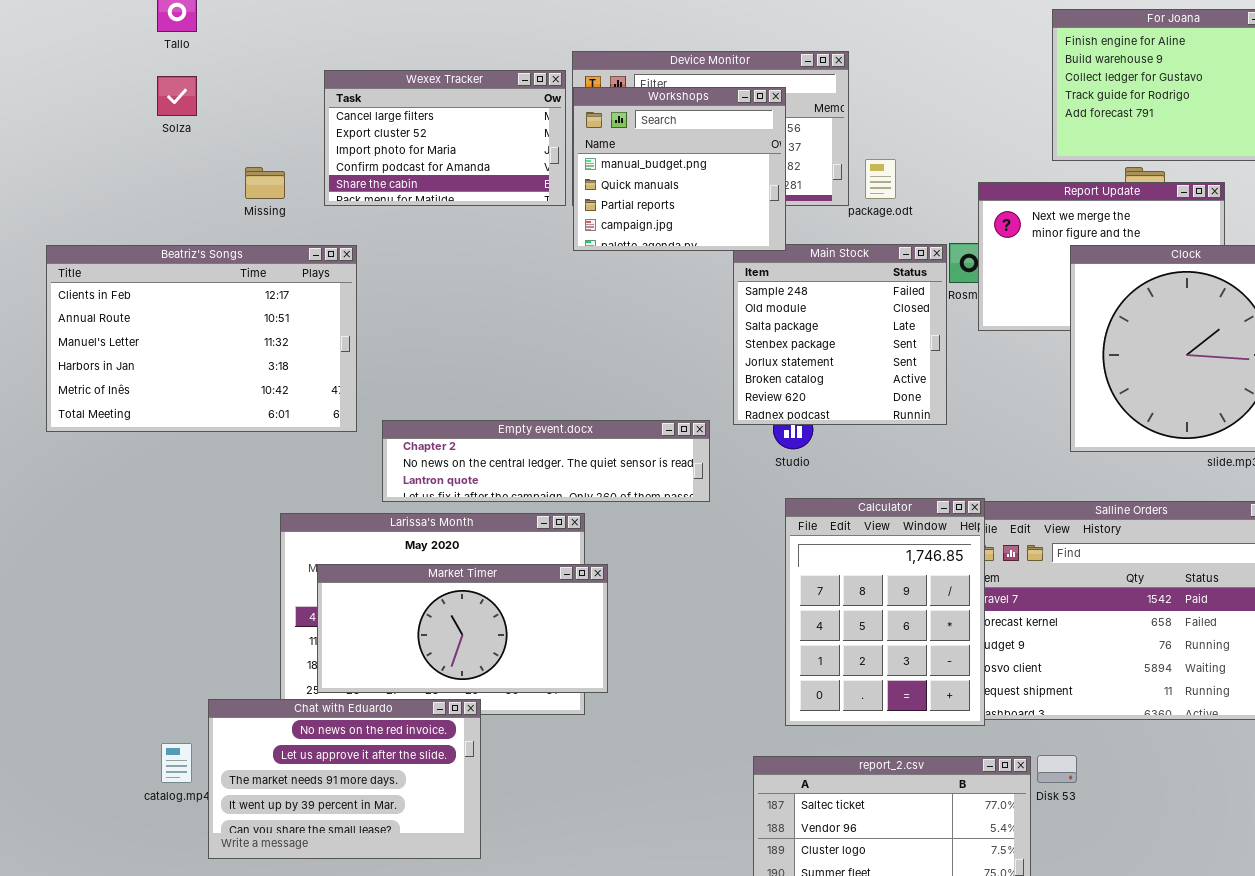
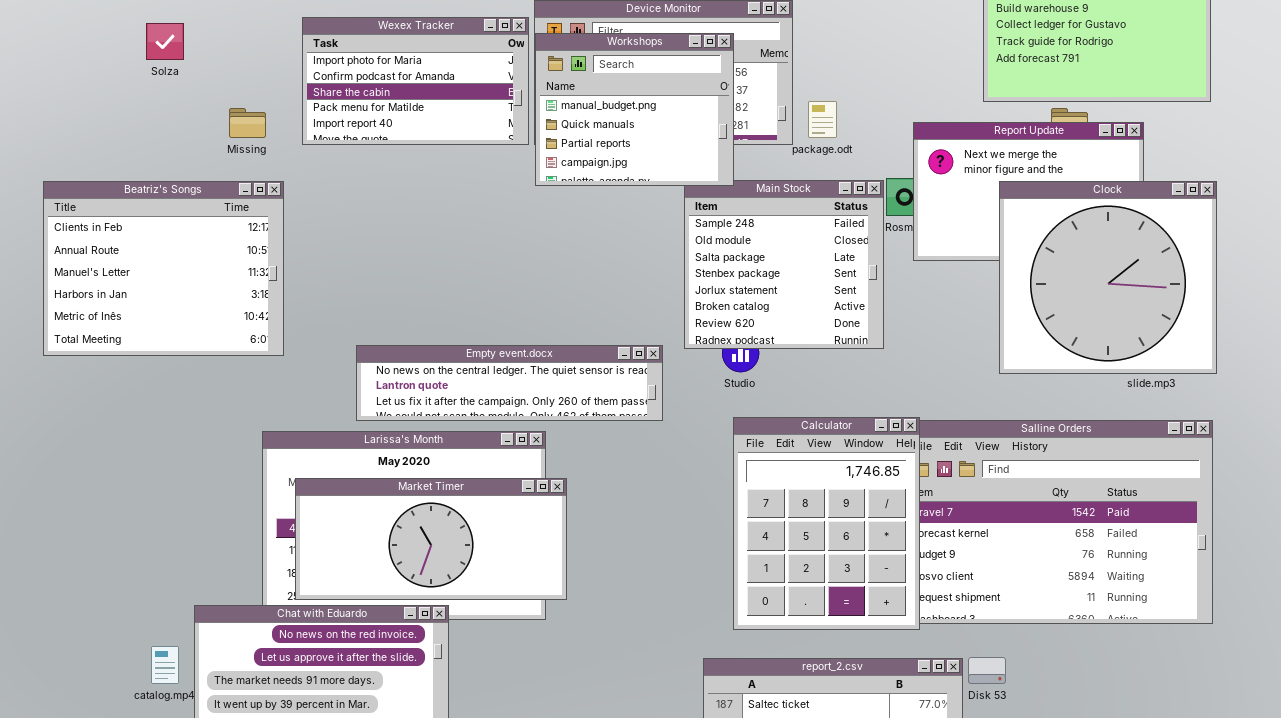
Wexex Tracker: [324,70,566,206] -> [302,17,529,145], scrolled down 2 rows
Beatriz's Songs: [46,245,357,432] -> [43,181,284,356], resized
Empty event.docx: [382,420,710,502] -> [356,345,663,421], scrolled down 1 row

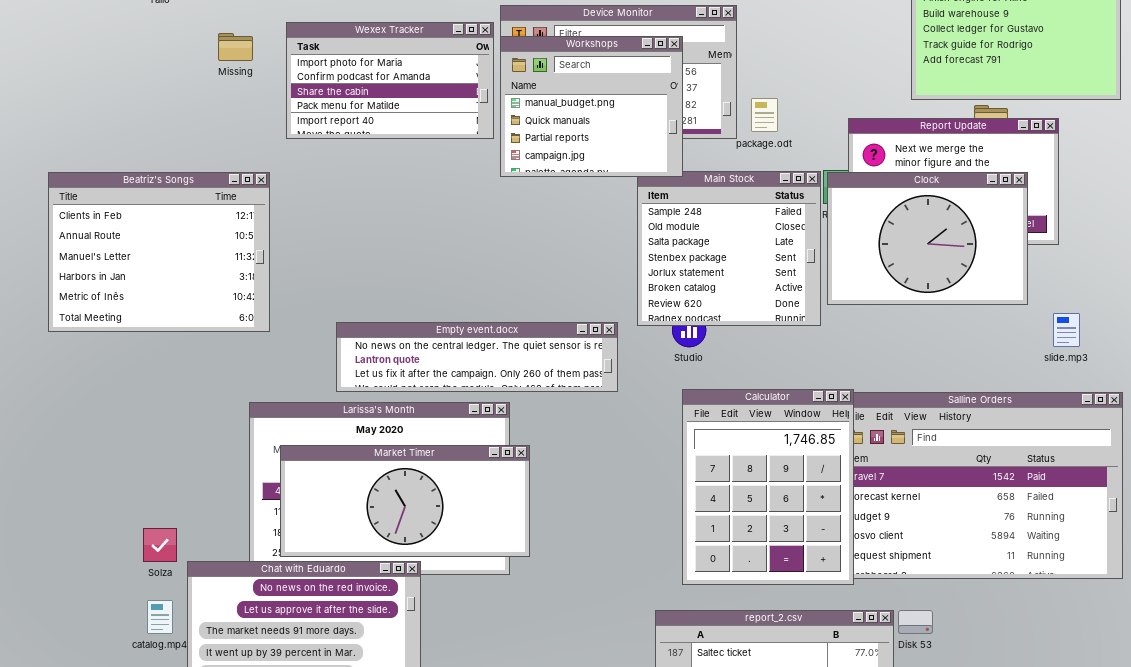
Solza: [146,23,184,60] -> [143,528,177,562], moved
Missing: [229,108,266,138] -> [218,33,253,61], moved
Clock: [999,181,1217,374] -> [827,172,1028,305], moved, resized

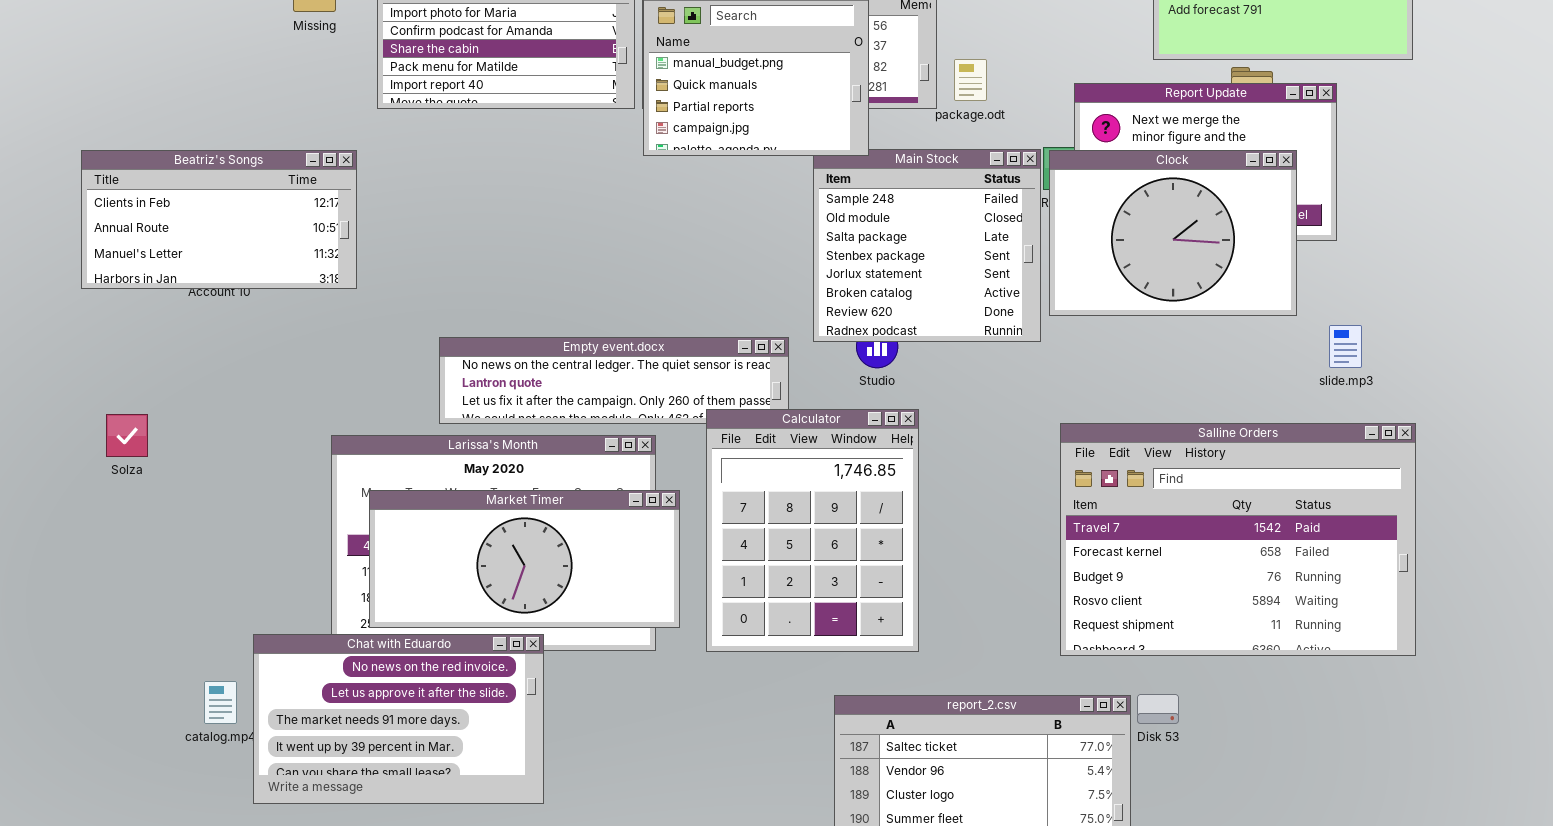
Beatriz's Songs: [48,172,270,332] -> [81,150,357,289], resized
Calculator: [682,389,854,585] -> [706,409,919,652], moved
Solza: [143,528,177,562] -> [106,414,148,457], moved

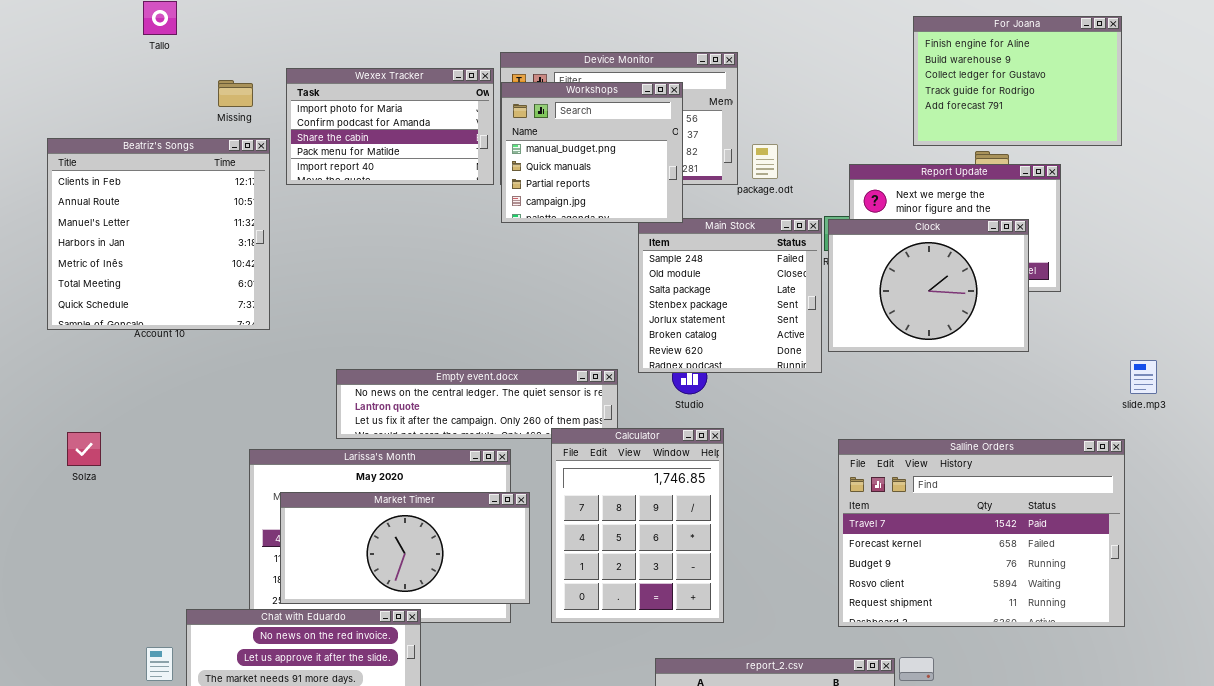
Beatriz's Songs: [81,150,357,289] -> [47,138,270,330], resized
slide.mp3: [1329,325,1362,368] -> [1130,360,1157,394], moved

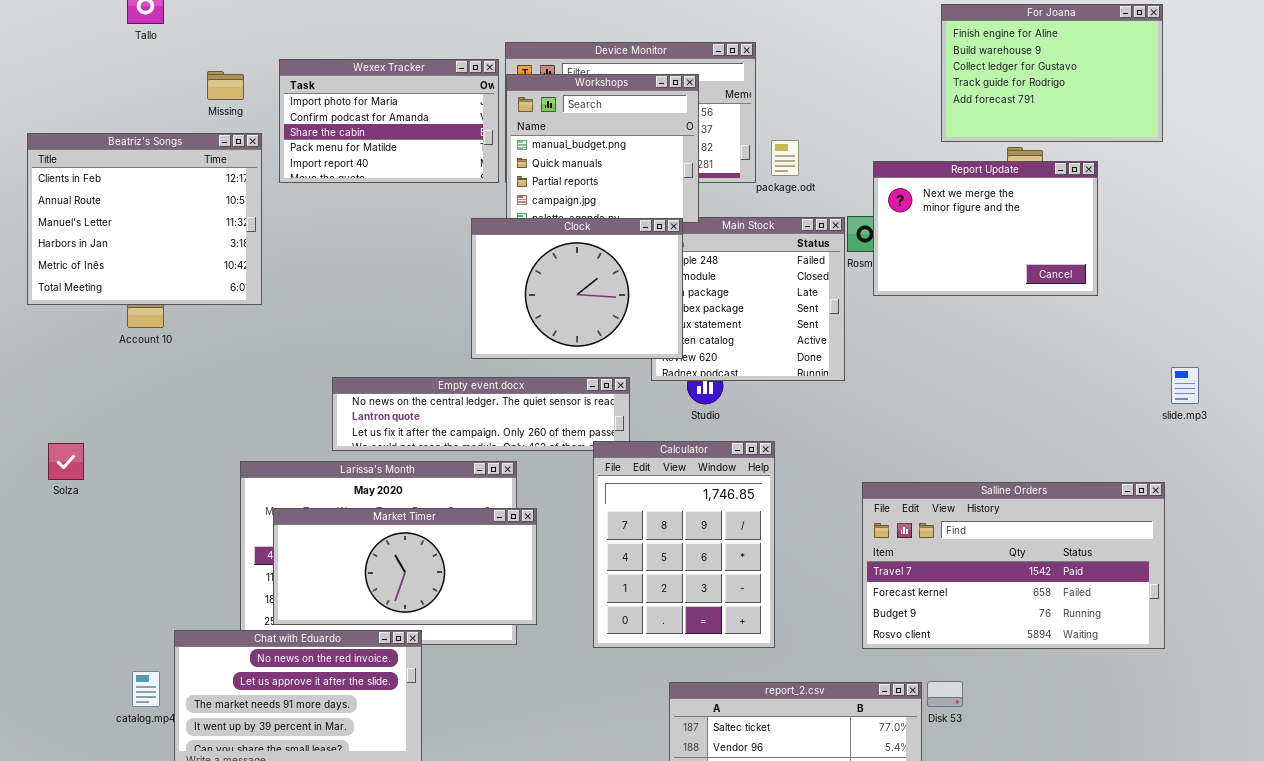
Beatriz's Songs: [47,138,270,330] -> [27,133,262,305], resized
Clock: [828,219,1029,352] -> [471,218,683,359], moved
Calculator: [551,428,724,623] -> [593,441,775,648], moved
Salline Orders: [838,439,1125,627] -> [862,482,1165,649], resized

